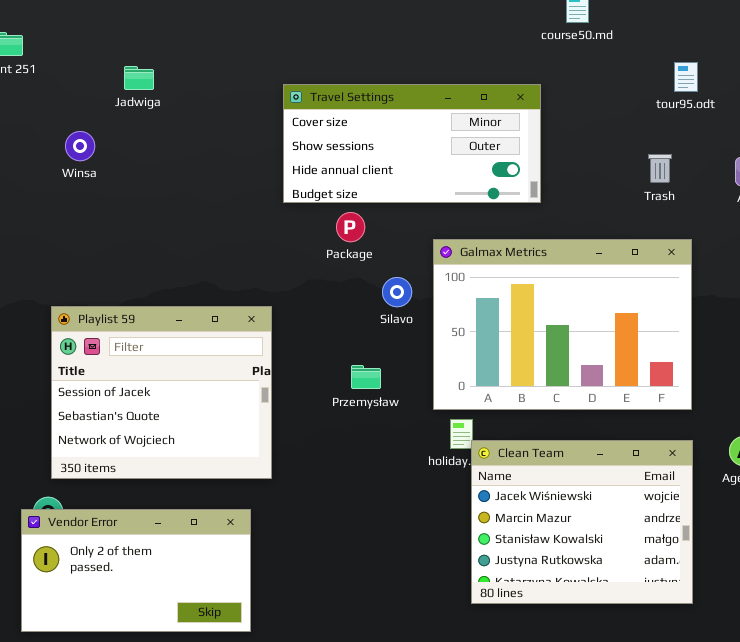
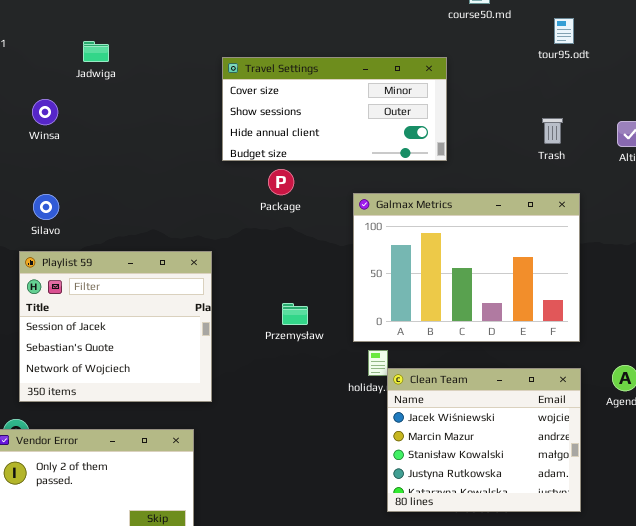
tour95.odt: [674,62,698,92] -> [554,18,574,44], moved
Silavo: [382,277,412,307] -> [33,194,59,220], moved

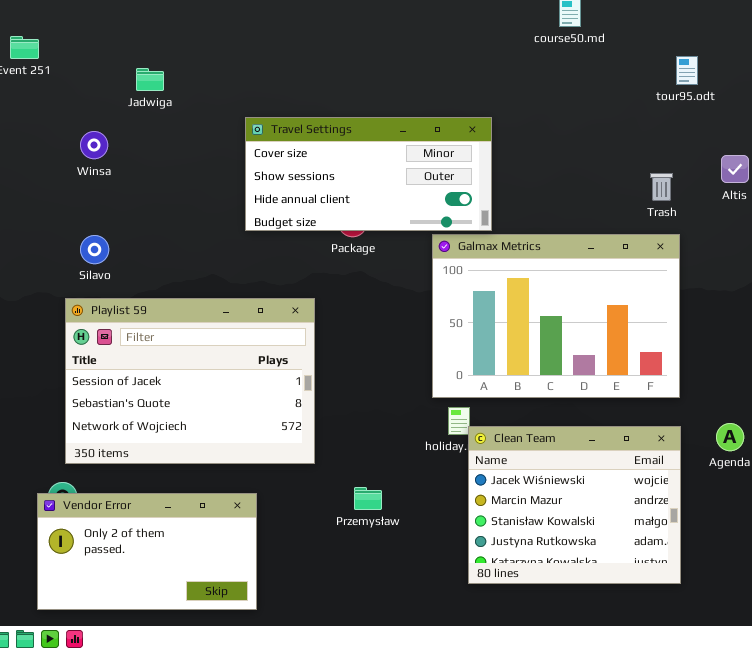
tour95.odt: [554,18,574,44] -> [676,56,698,85], moved
Travel Settings: [222,57,447,161] -> [245,117,492,231], moved
Trash: [542,118,563,144] -> [650,173,673,201], moved
Playlist 59: [19,251,212,402] -> [65,298,315,464], resized
Przemysław: [282,303,308,325] -> [354,487,382,510], moved

